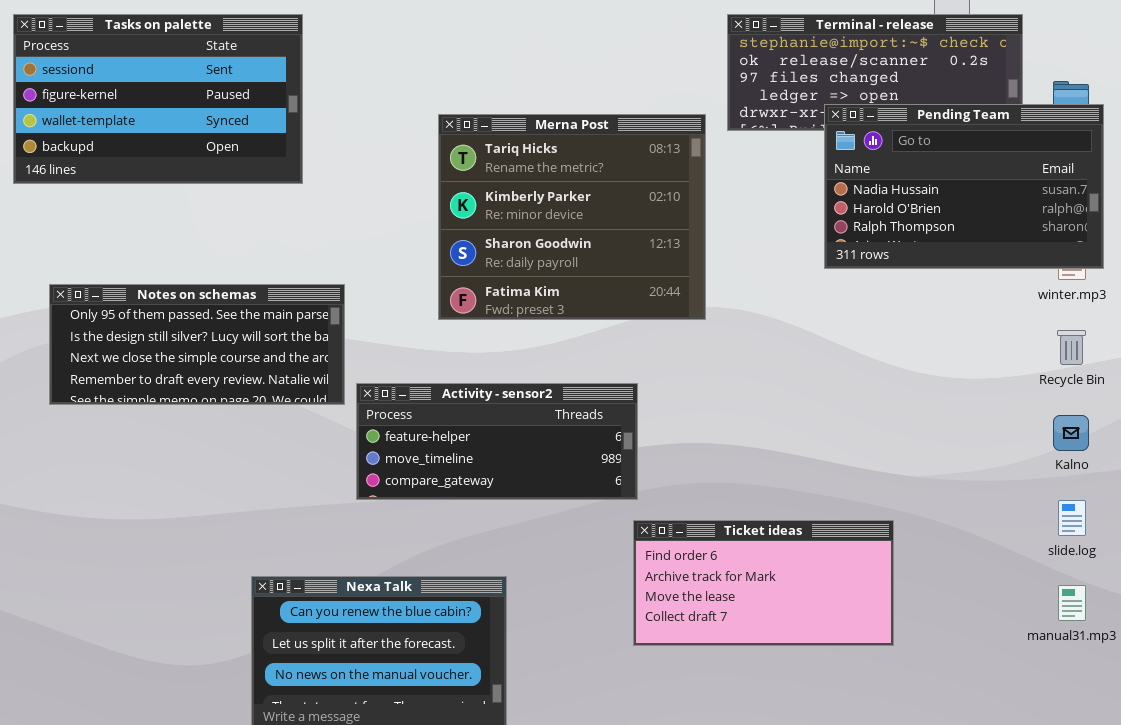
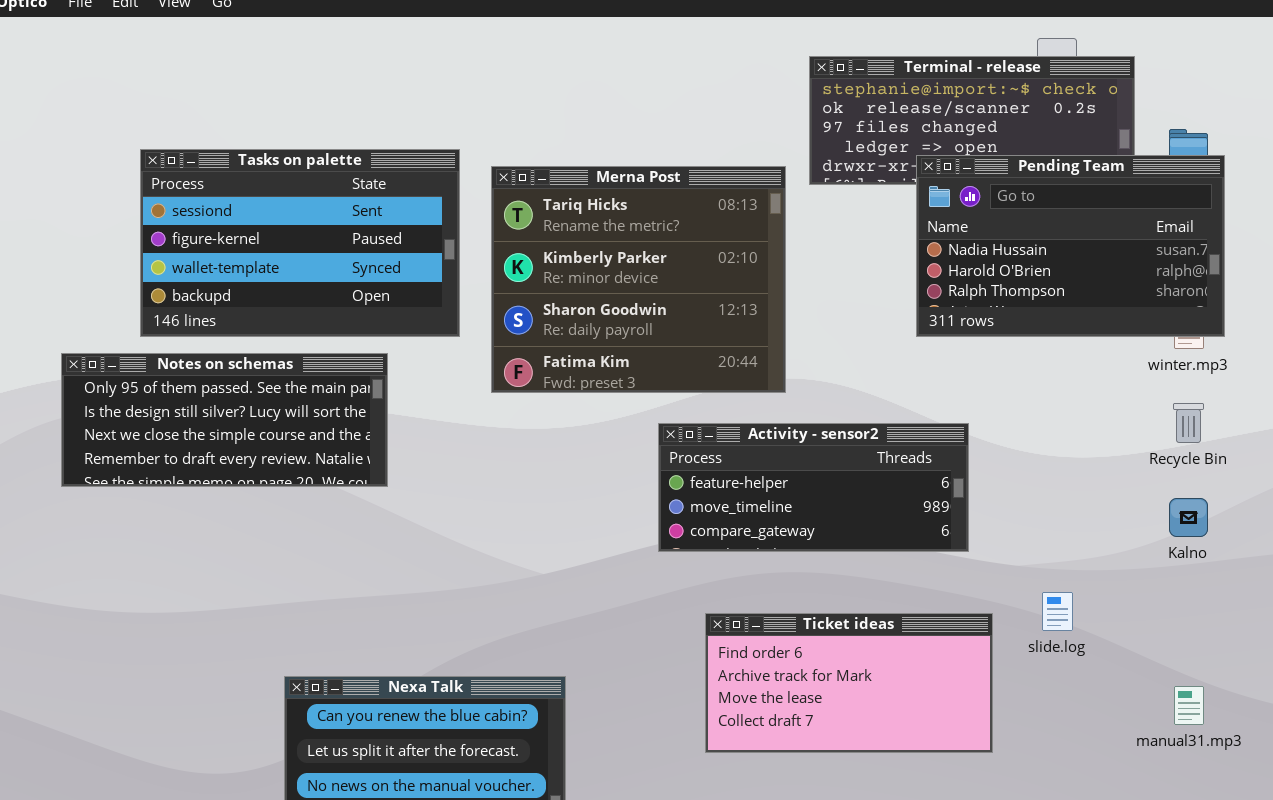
Tasks on palette: [13,14,303,184] -> [140,149,460,337], moved
Activity - sensor2: [356,383,638,500] -> [658,423,969,552], moved
slide.log: [1058,500,1086,536] -> [1042,592,1073,631], moved

